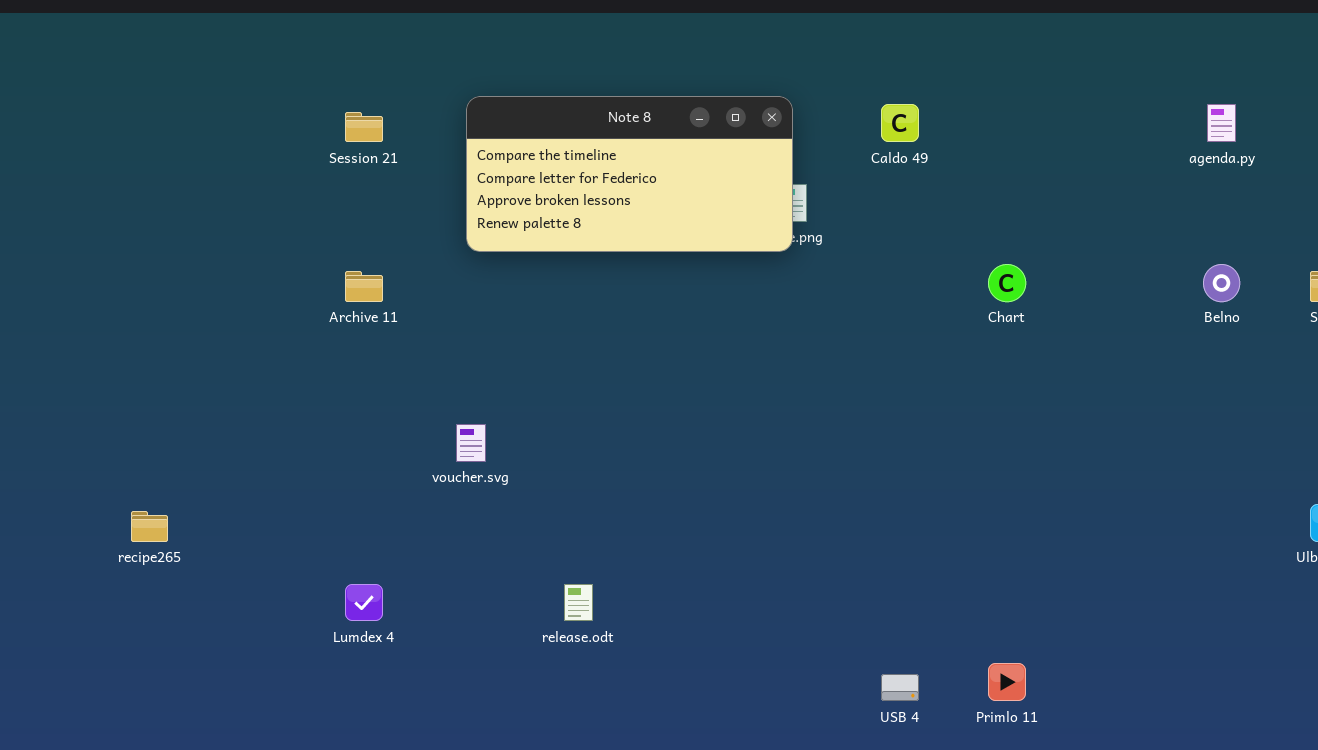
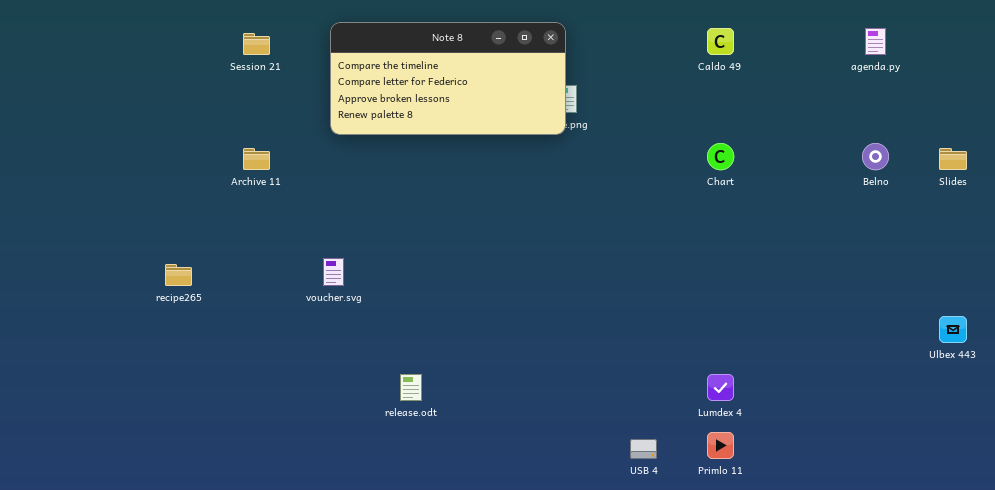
Caldo 49: [881,104,919,142] -> [707,28,734,55], moved
recipe265: [131,511,168,542] -> [165,264,192,286], moved
Lumdex 4: [345,584,383,621] -> [707,374,734,401], moved

